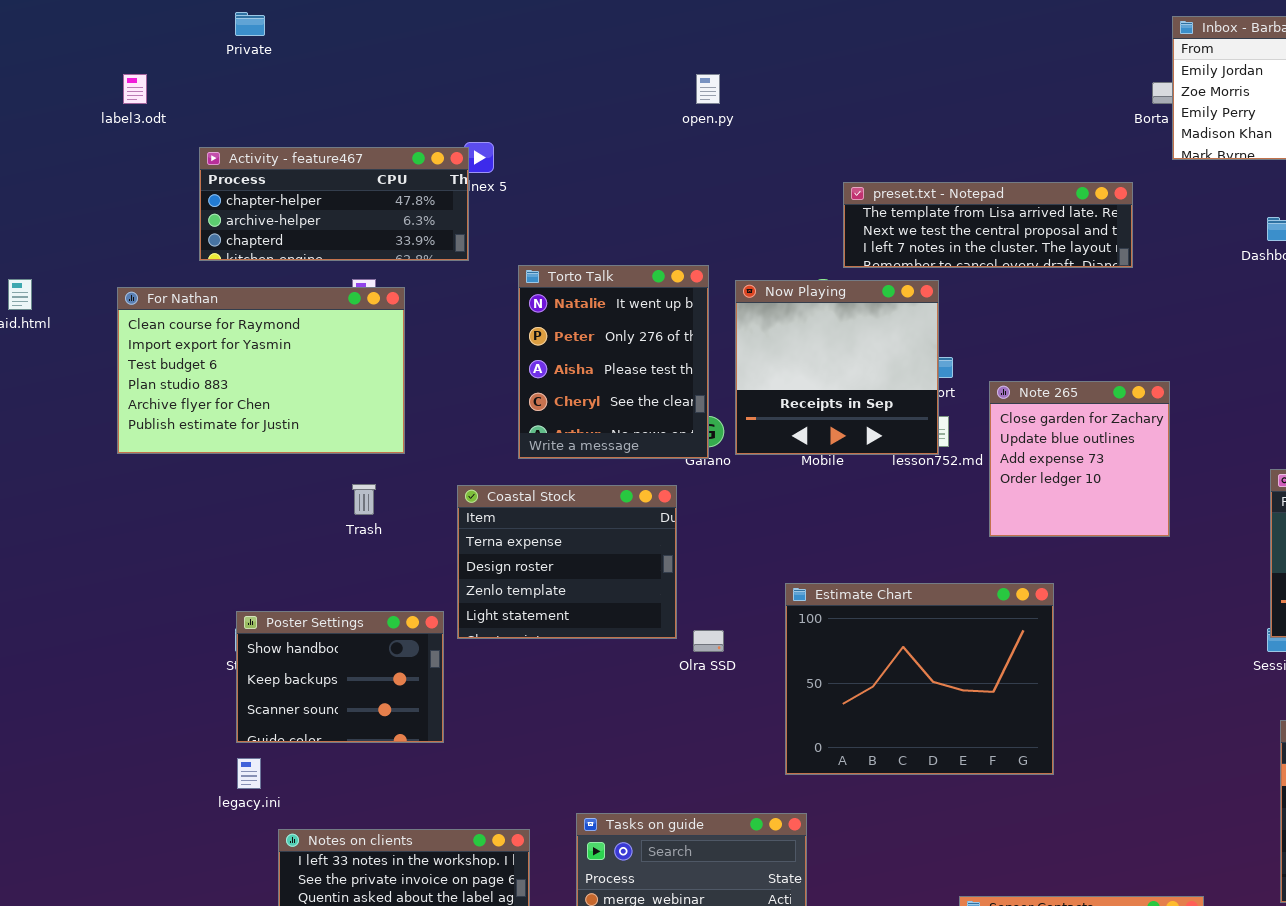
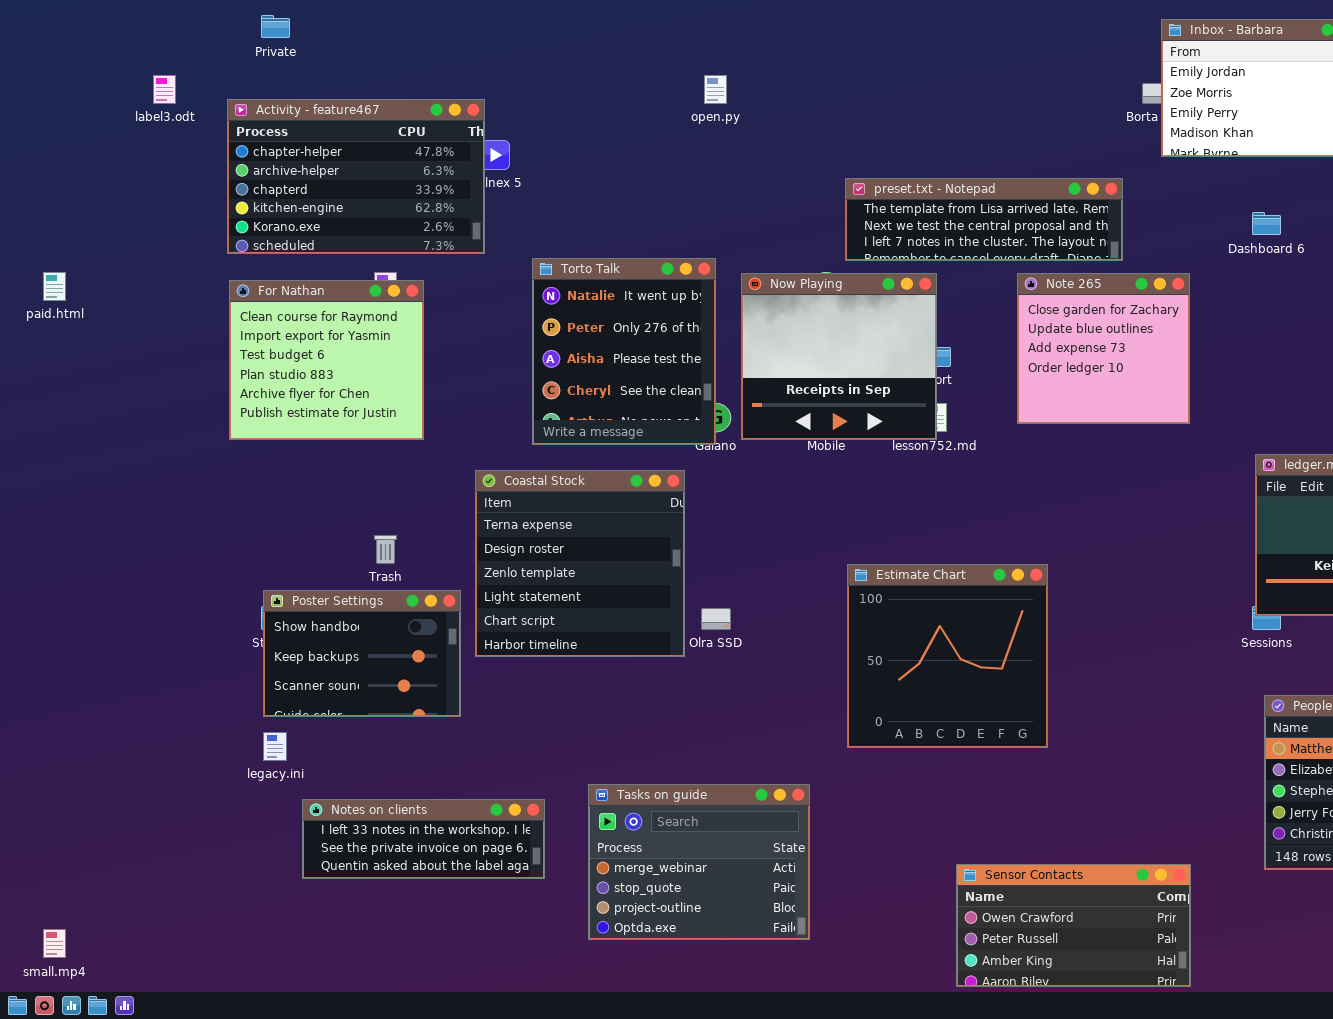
Activity - feature467: [199,147,469,261] -> [227,99,485,254], resized
For Nathan: [117,287,405,454] -> [229,280,424,440], resized
Note 265: [989,381,1170,537] -> [1017,273,1190,424], moved
Trash: [352,484,376,515] -> [374,535,397,564], moved
Coastal Stock: [457,485,677,639] -> [475,470,685,657], resized
Estimate Chart: [785,583,1054,775] -> [847,564,1048,748], resized

